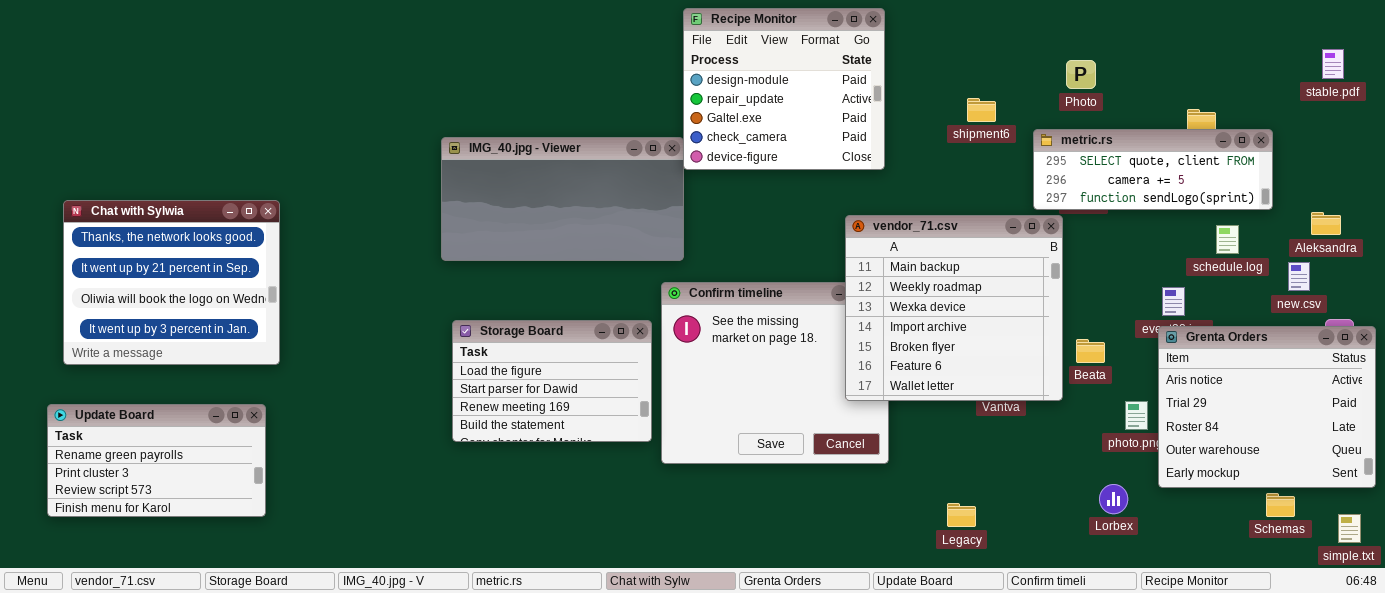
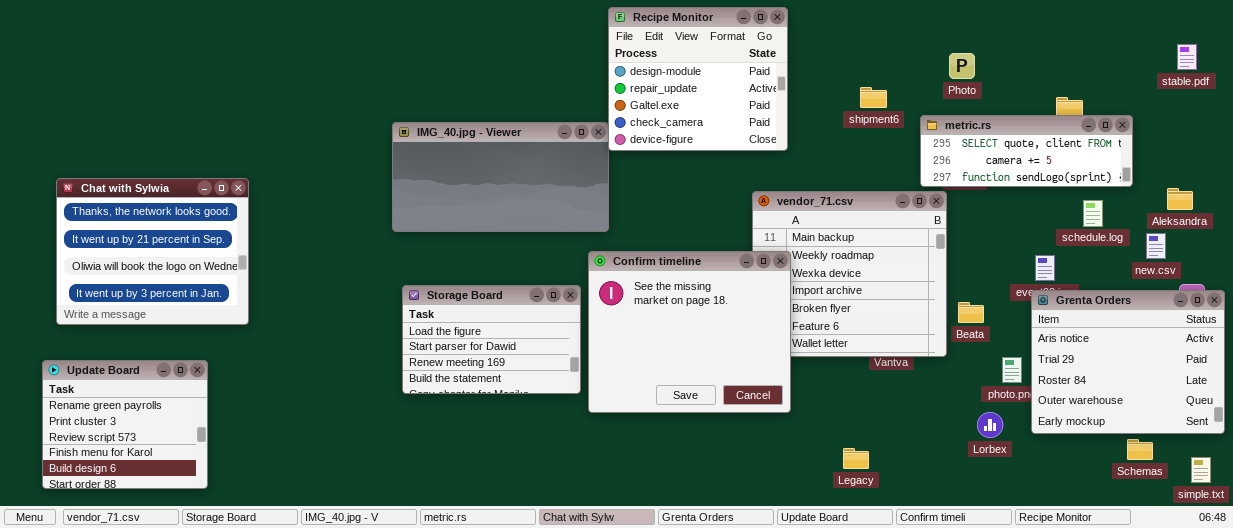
Confirm timeline: [661,282,889,464] -> [588,251,791,413], raised
Update Board: [47,404,266,517] -> [42,360,208,489], resized
Lorbex: [1099,484,1128,514] -> [977,412,1003,438], moved

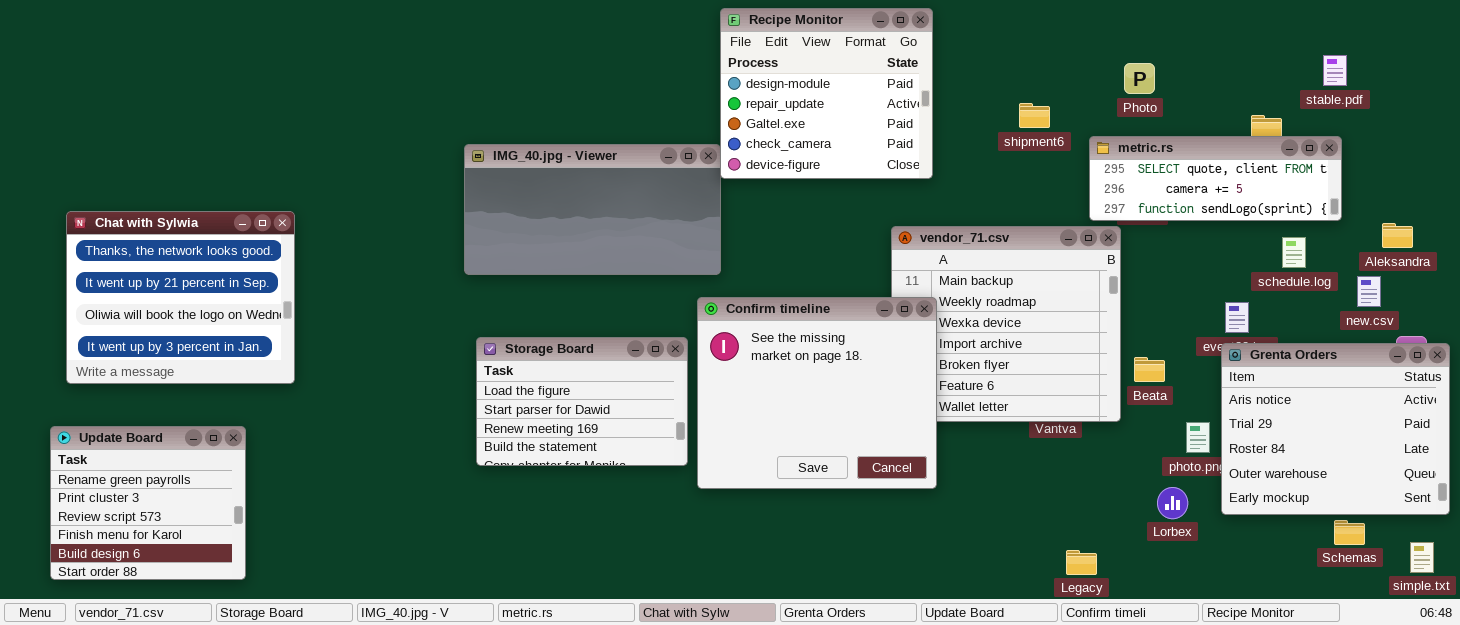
stable.pdf: [1177,44,1197,70] -> [1323,55,1347,86], moved
Legacy: [843,448,869,469] -> [1066,550,1097,575], moved

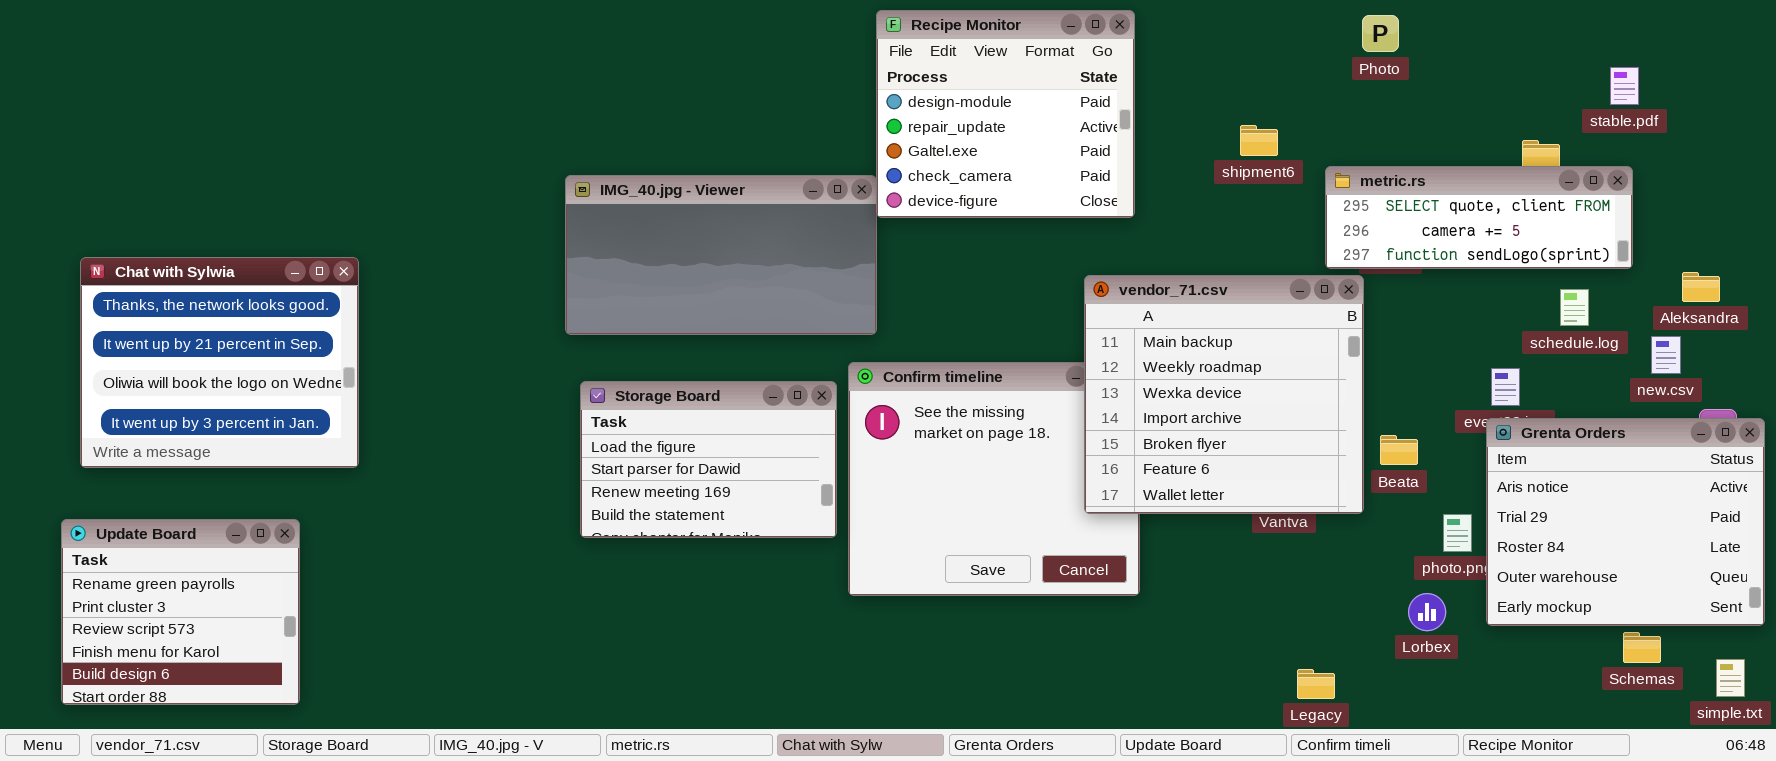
Photo: [1124,63,1155,94] -> [1362,15,1399,52], moved
vendor_71.csv: [891,226,1121,422] -> [1084,275,1364,514], raised
Storage Board: [476,337,688,466] -> [580,381,837,538], moved

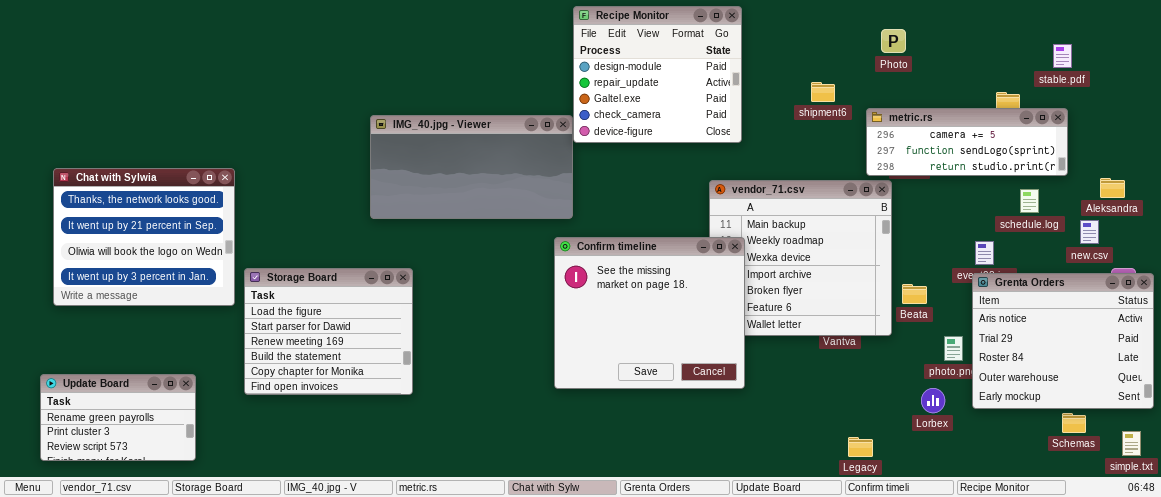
Photo: [1362,15,1399,52] -> [881,29,906,53], moved
metric.rs: [1325,166,1633,269] -> [866,108,1068,176], scrolled down 1 row
Confirm timeline: [848,362,1140,596] -> [554,237,745,389], raised
Storage Board: [580,381,837,538] -> [244,268,413,395], moved, resized
Update Board: [61,519,300,705] -> [40,374,196,461], resized

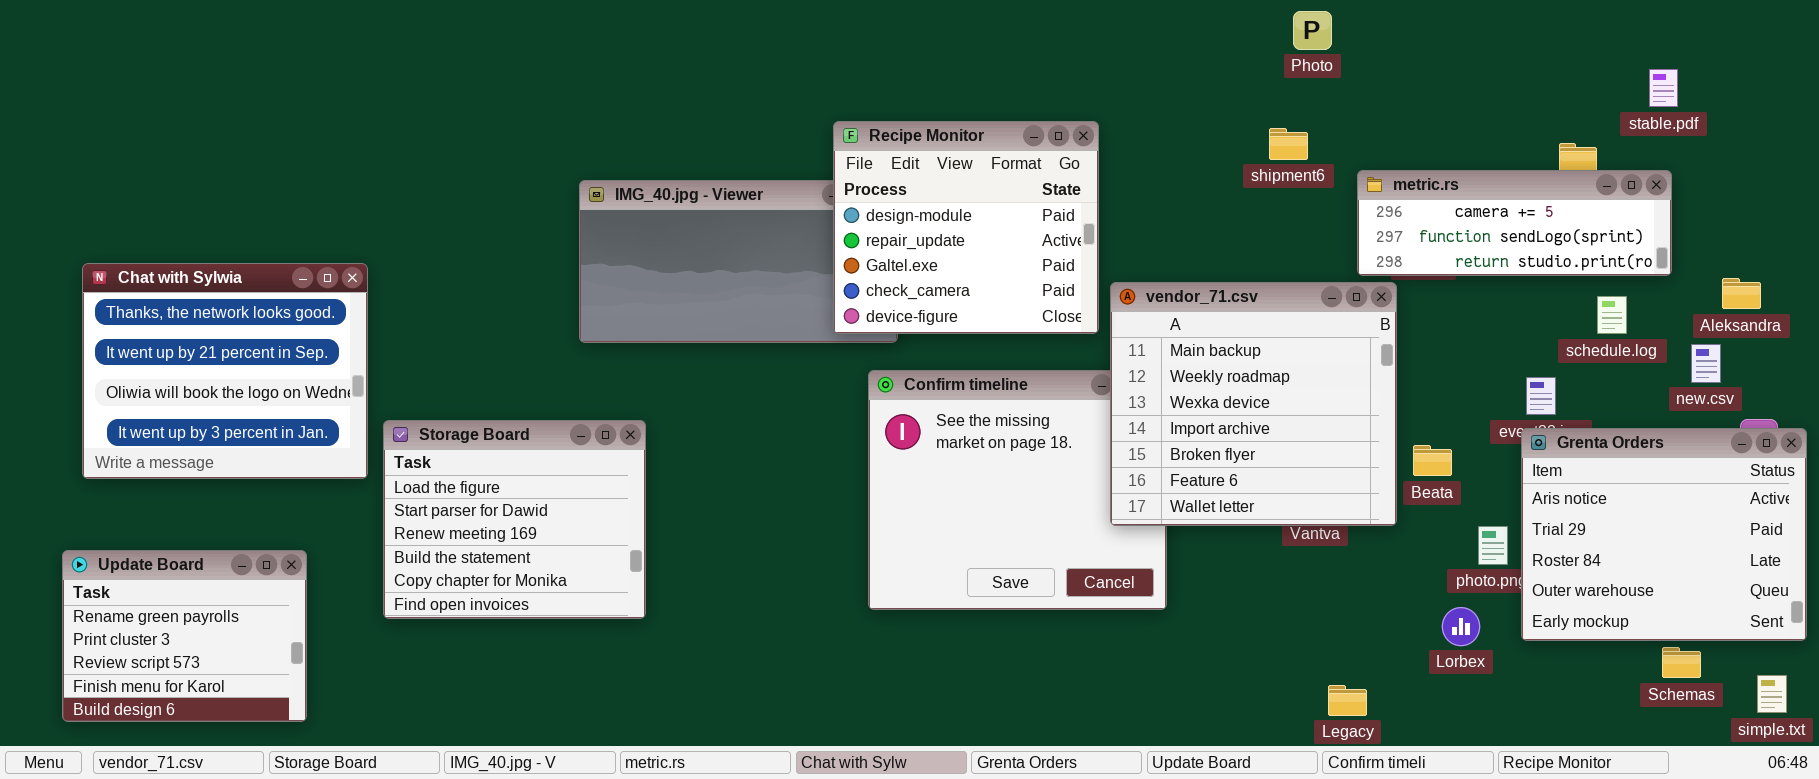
Recipe Monitor: [573,6,742,143] -> [833,121,1099,334], moved
Photo: [881,29,906,53] -> [1293,11,1332,50], moved
vendor_71.csv: [709,180,892,336] -> [1110,282,1397,526], raised
Update Board: [40,374,196,461] -> [62,550,307,722], resized

